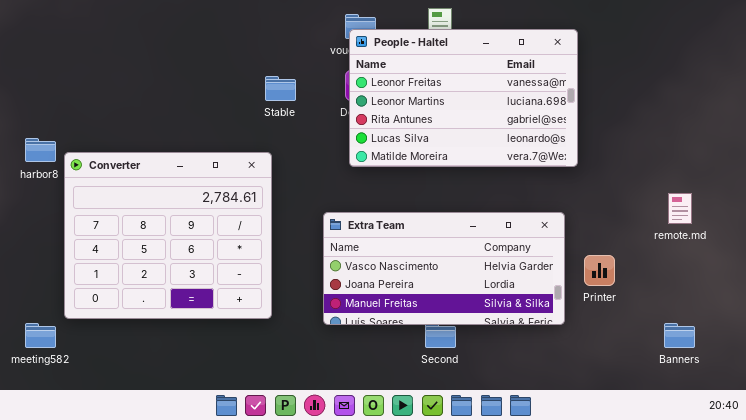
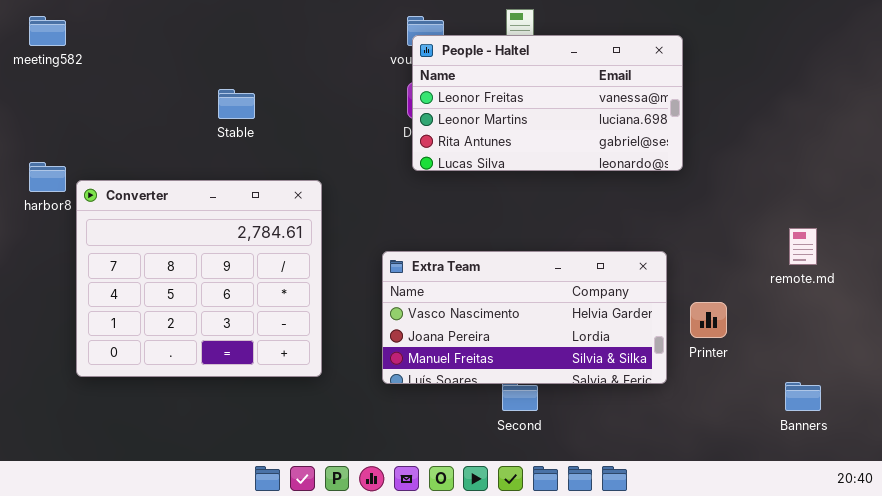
People - Haltel: [349,29,578,167] -> [412,35,683,171], resized
Stable: [265,76,296,101] -> [218,89,255,119], moved
meeting582: [25,323,56,348] -> [29,16,66,46], moved

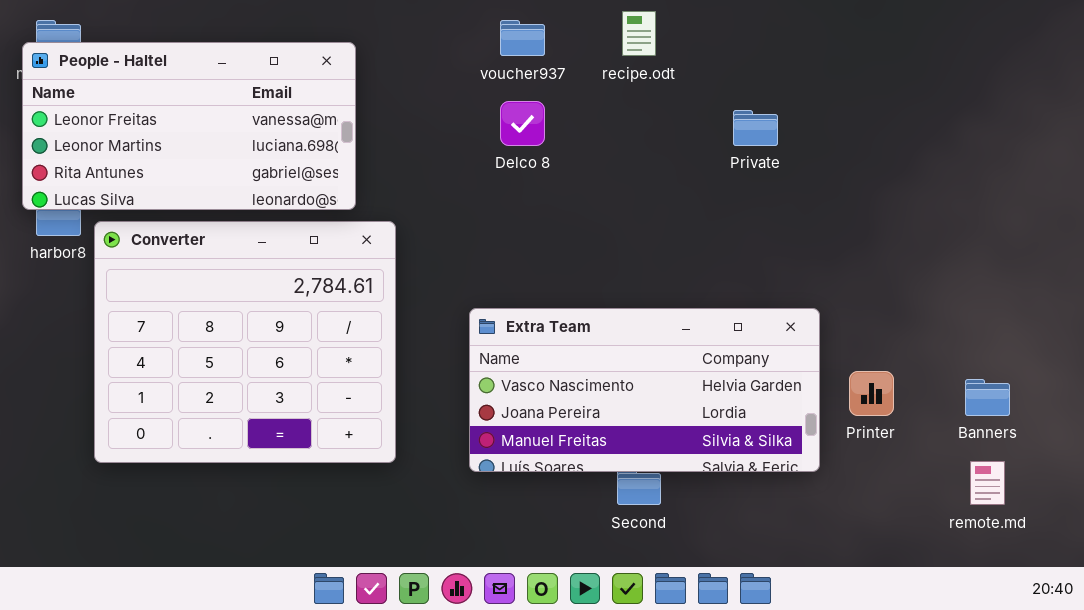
People - Haltel: [412,35,683,171] -> [22,42,356,210], moved
remote.md: [789,228,817,265] -> [970,461,1005,505], moved
Banners: [785,382,821,411] -> [965,379,1010,416], moved

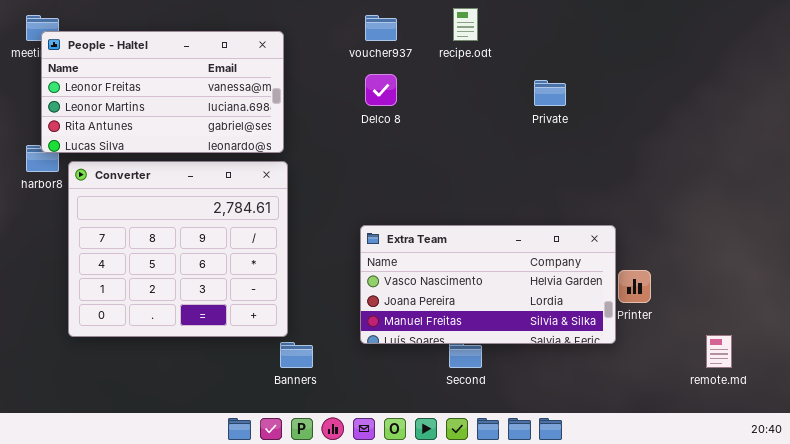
People - Haltel: [22,42,356,210] -> [41,31,284,153], moved
Extra Team: [469,308,820,472] -> [360,225,616,344], moved
Banners: [965,379,1010,416] -> [280,342,313,368], moved

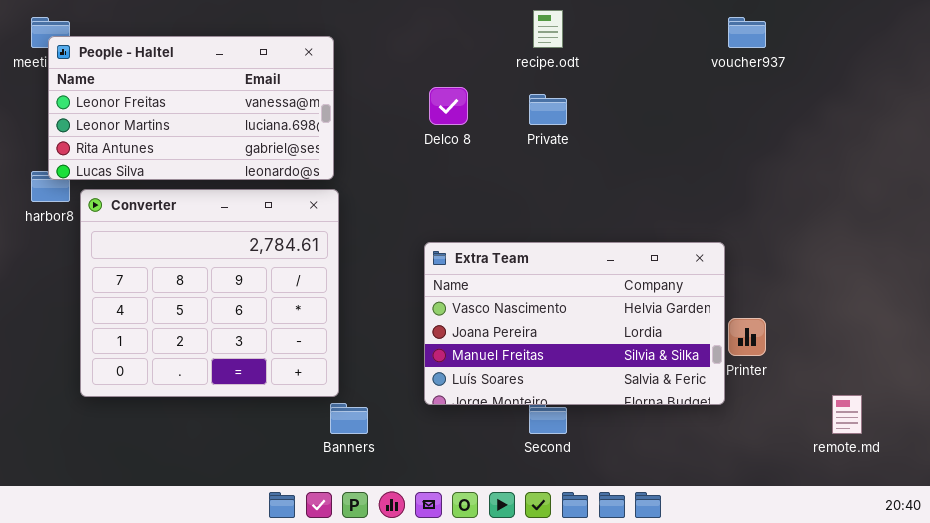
voucher937: [365,15,397,41] -> [728,17,766,48], moved
Private: [534,80,566,106] -> [529,94,567,125], moved
Extra Team: [360,225,616,344] -> [424,242,725,405], resized

